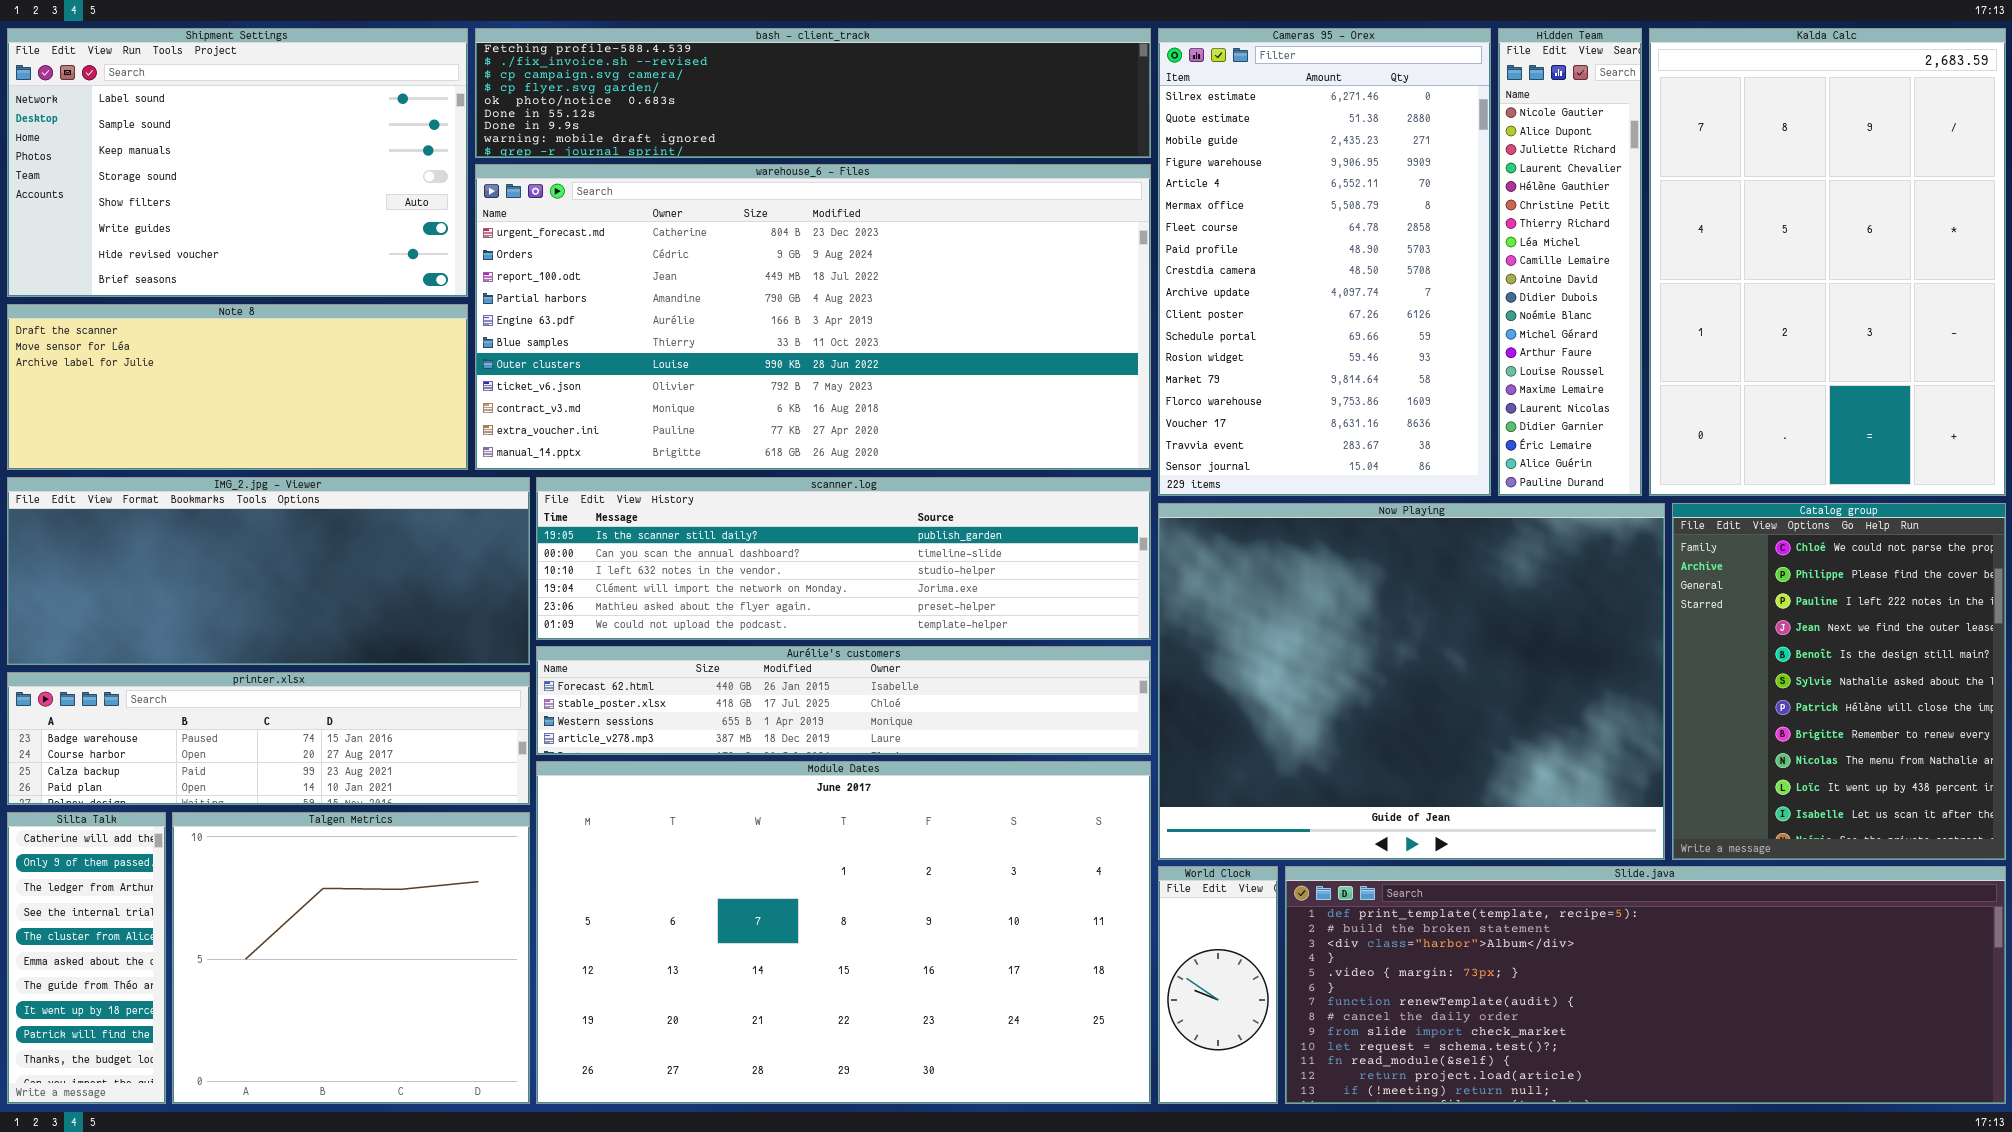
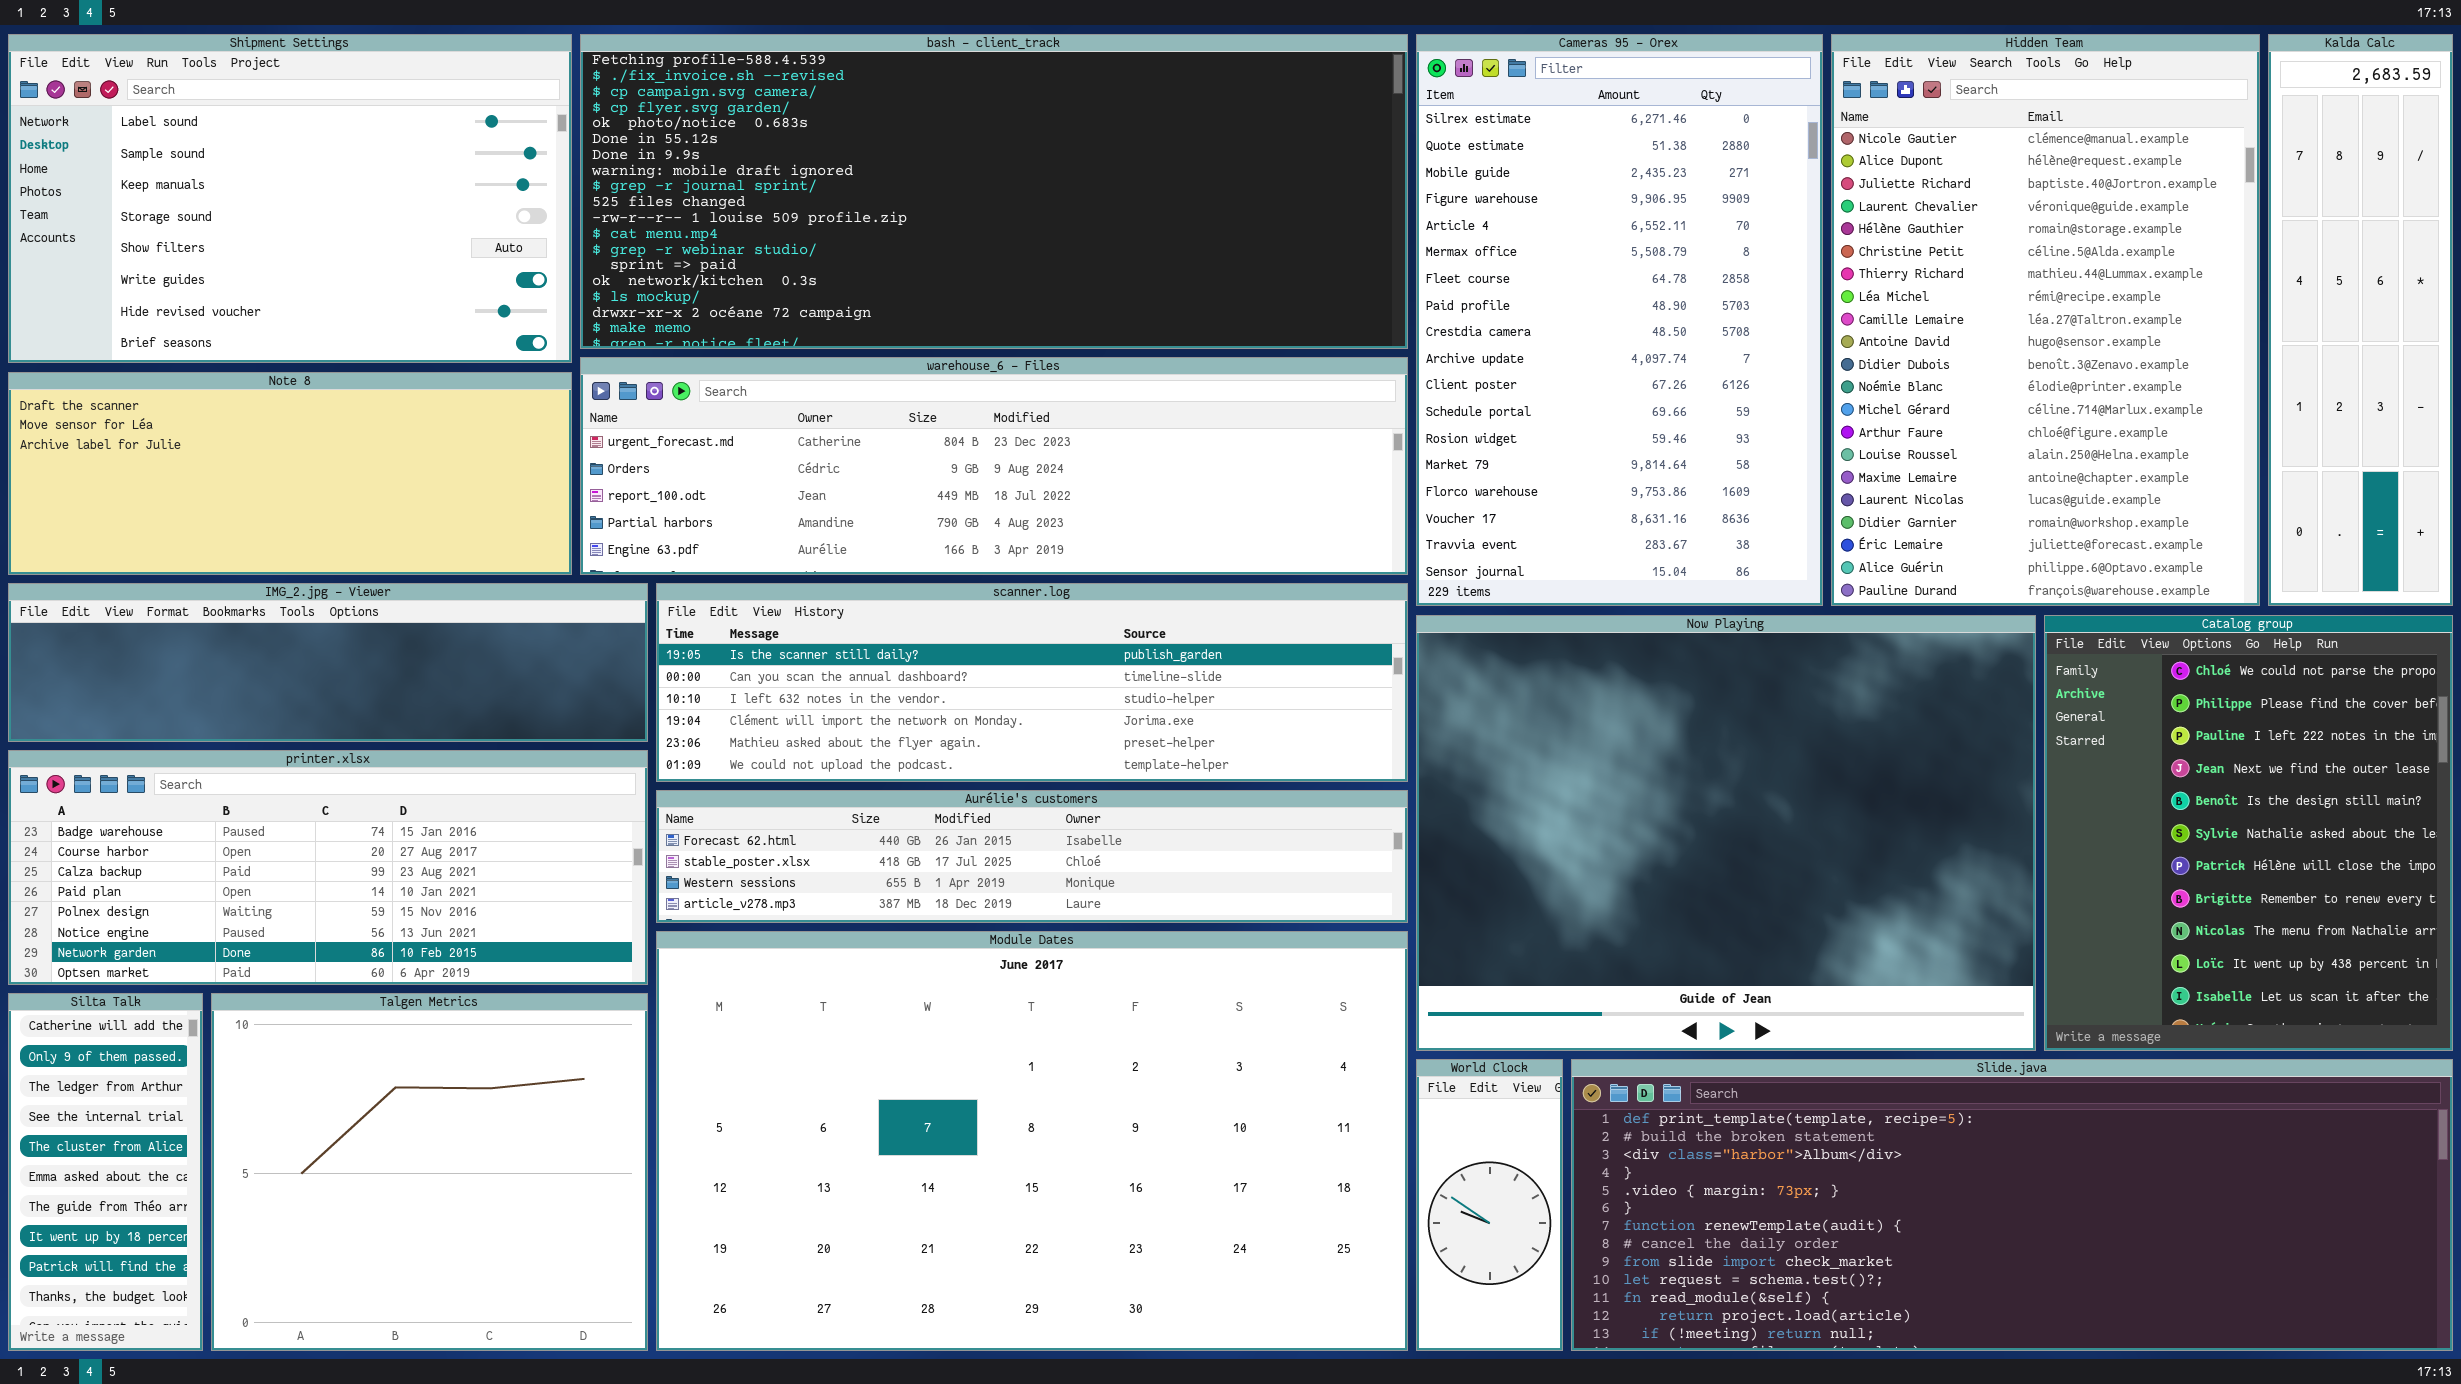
bash - client_track: [475,28,1151,158] -> [580,34,1408,349], resized
Hidden Team: [1498,28,1642,496] -> [1831,34,2260,606], resized
Kalda Calc: [1649,28,2006,496] -> [2268,34,2453,606], resized
warehouse_6 - Files: [475,164,1151,470] -> [580,357,1408,575], resized
IMG_2.jpg - Viewer: [7,477,530,665] -> [8,583,648,742], resized
printer.xlsx: [7,672,530,805] -> [8,750,648,985], resized

